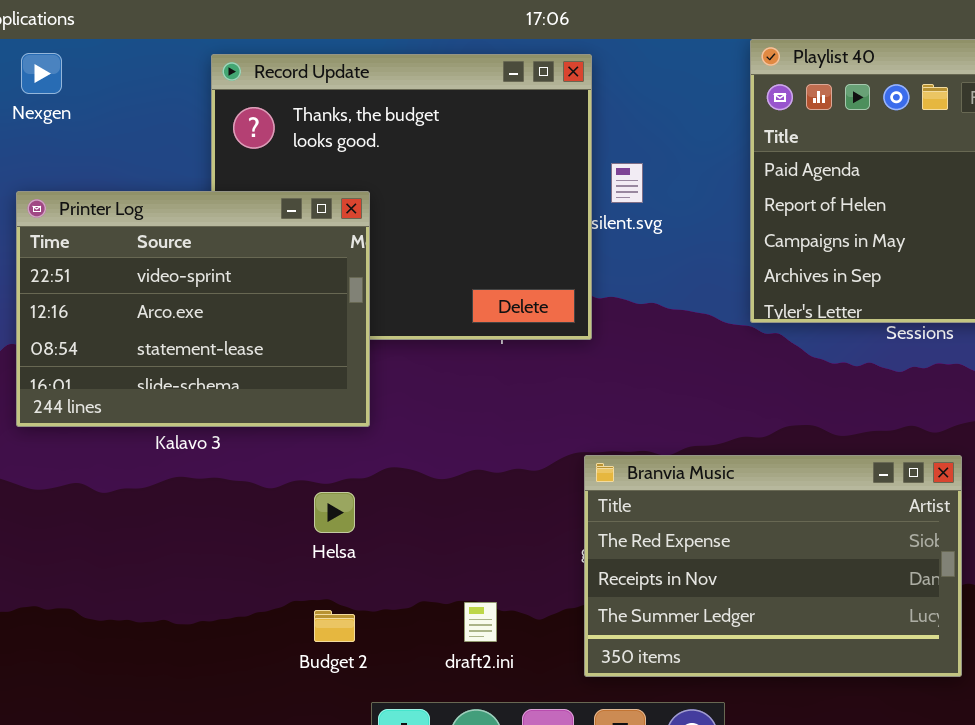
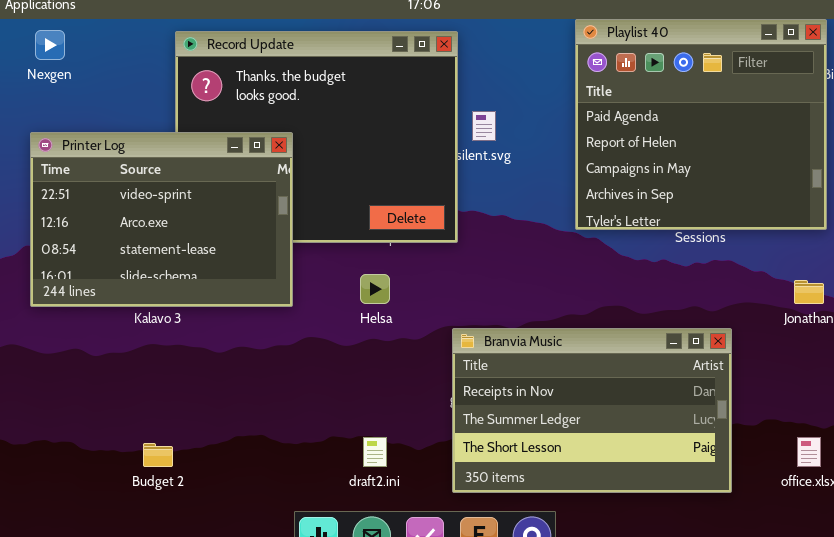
Branvia Music: [584,455,962,677] -> [452,328,732,493], scrolled down 1 row
Helsa: [314,492,355,533] -> [360,274,390,304], moved
Budget 2: [314,610,355,642] -> [143,443,173,467], moved

